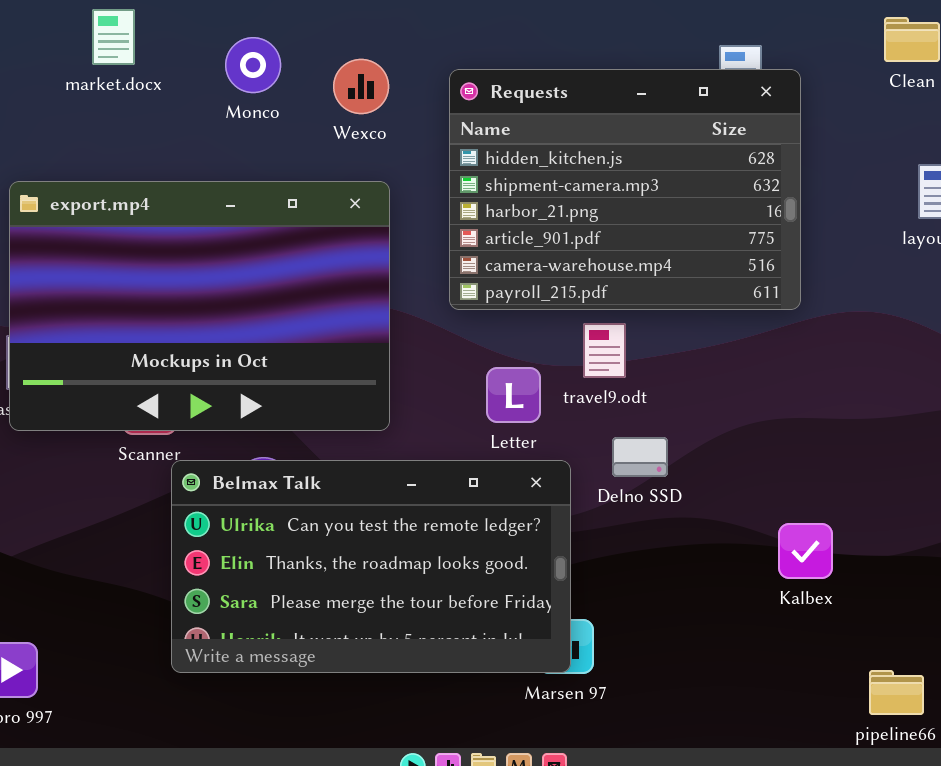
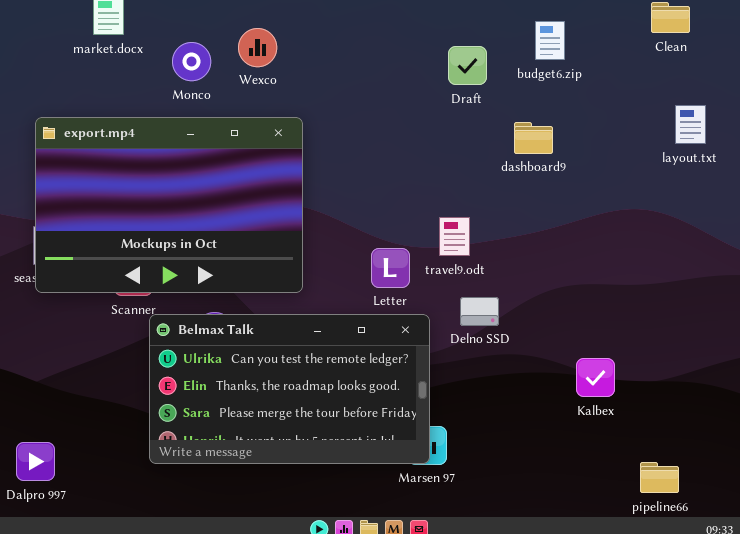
Monco: [225,37,281,93] -> [172,42,211,81], moved
Wexco: [333,59,389,114] -> [238,28,277,67], moved
Requests: [449,69,801,310] -> none, closed

